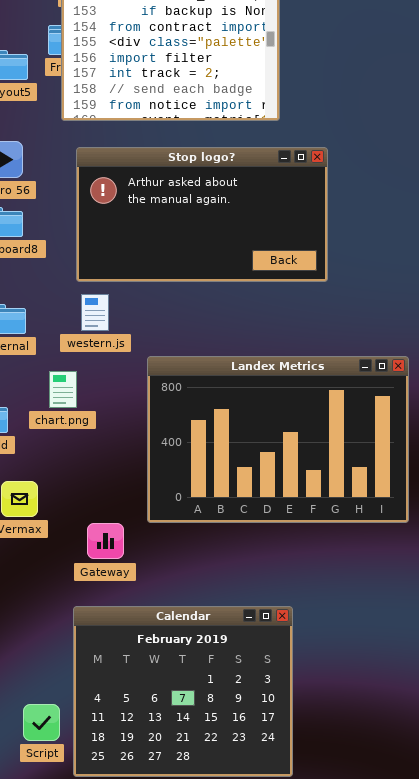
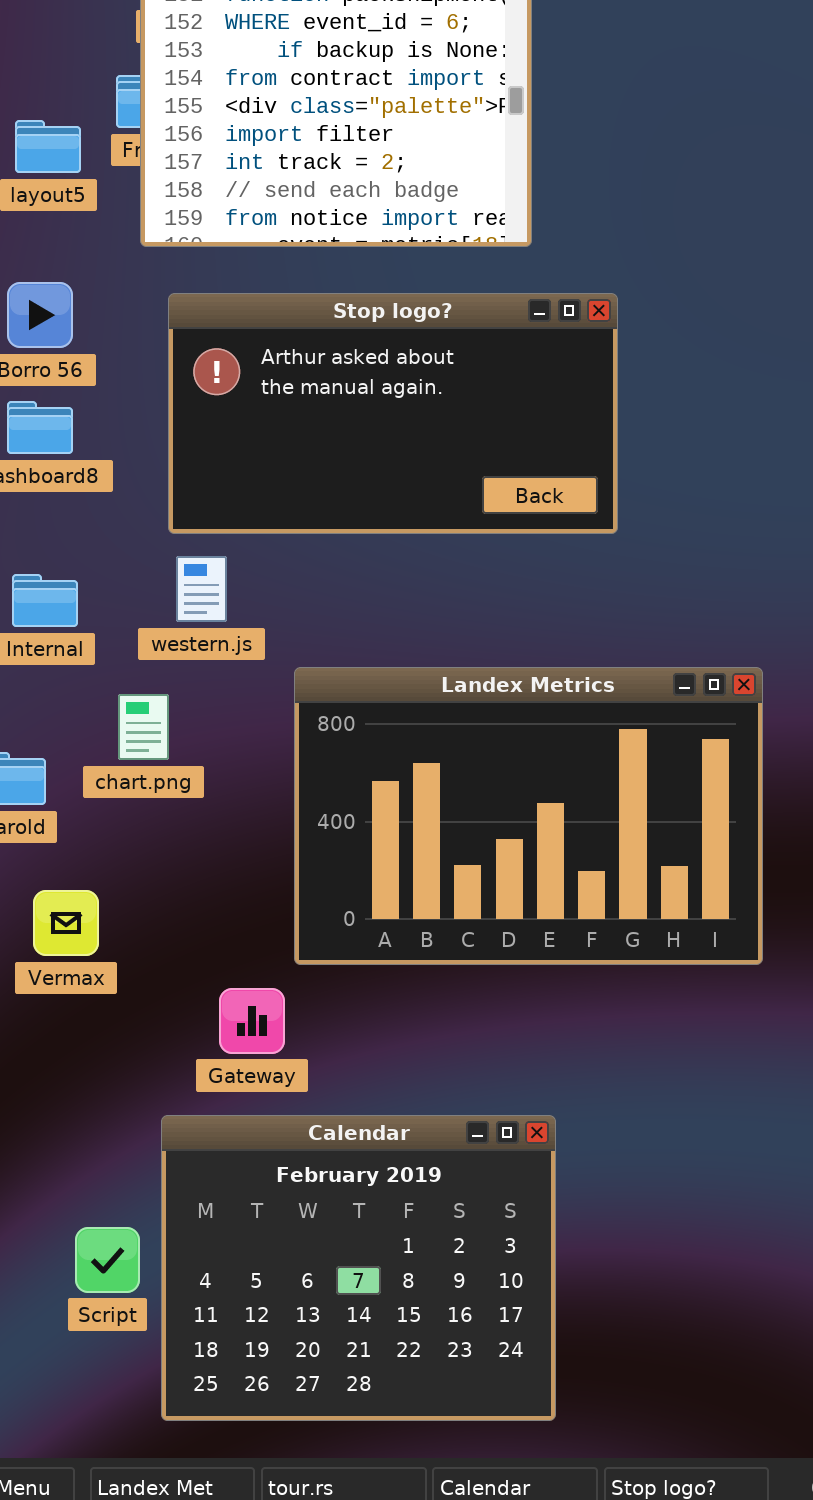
Gateway: [87,523,124,559] -> [219,988,285,1054], moved
Script: [23,704,60,741] -> [75,1227,140,1293], moved

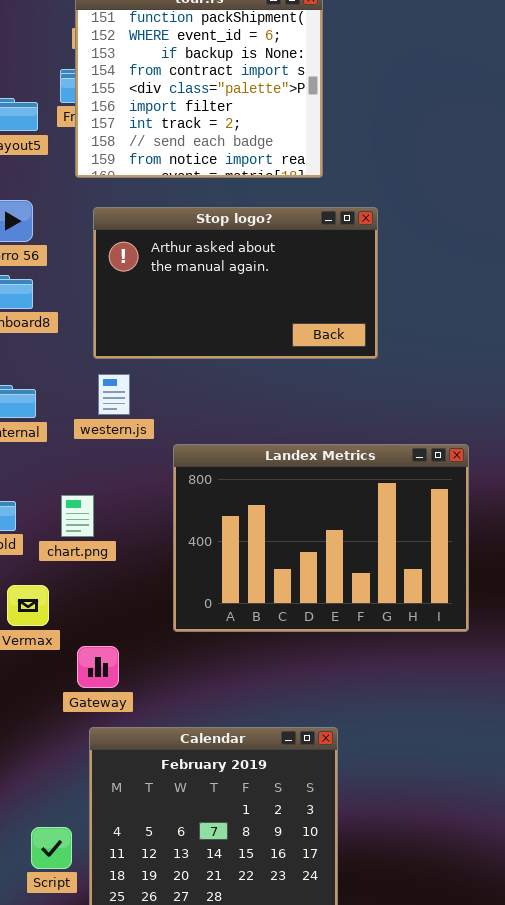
chart.png: [118,694,169,760] -> [61,495,94,537], moved
Gateway: [219,988,285,1054] -> [77,646,119,688], moved
Script: [75,1227,140,1293] -> [31,827,72,869], moved

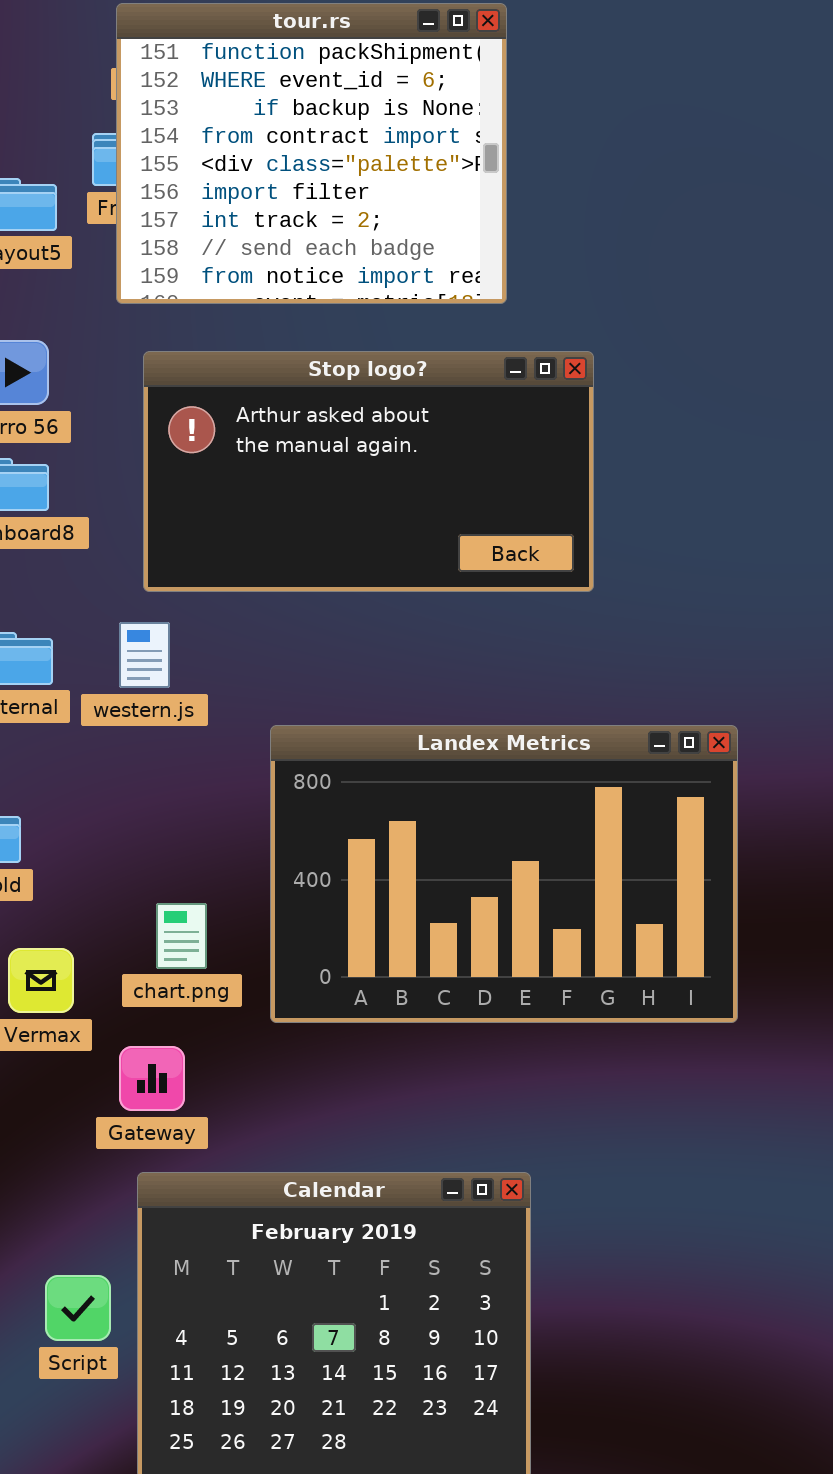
western.js: [98,374,130,415] -> [119,622,170,688], moved
chart.png: [61,495,94,537] -> [156,903,207,969], moved
Script: [31,827,72,869] -> [45,1275,111,1341], moved

